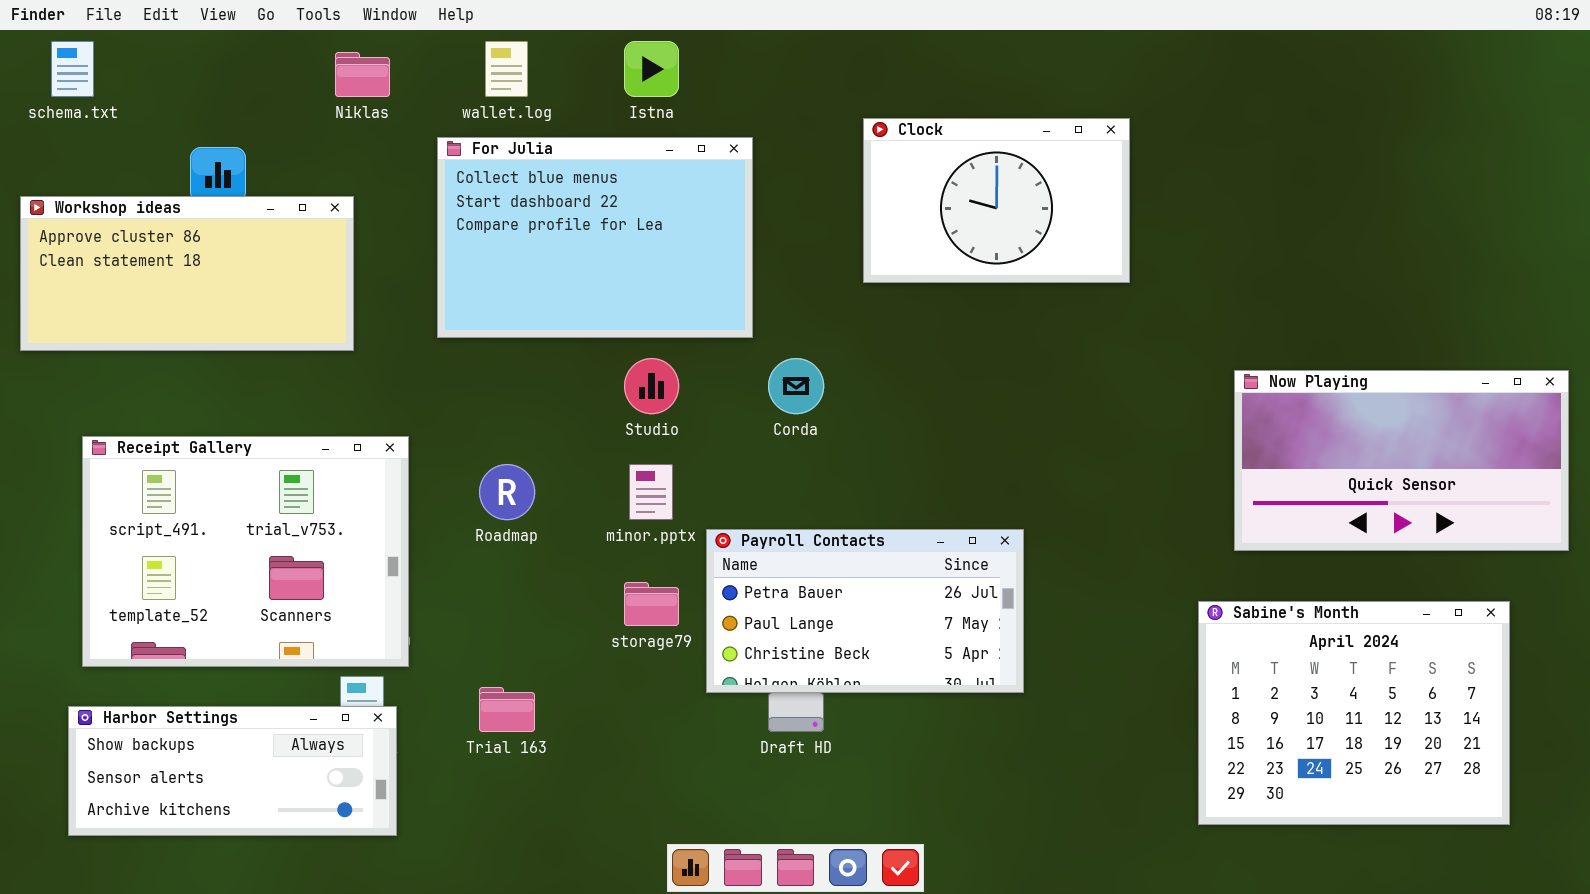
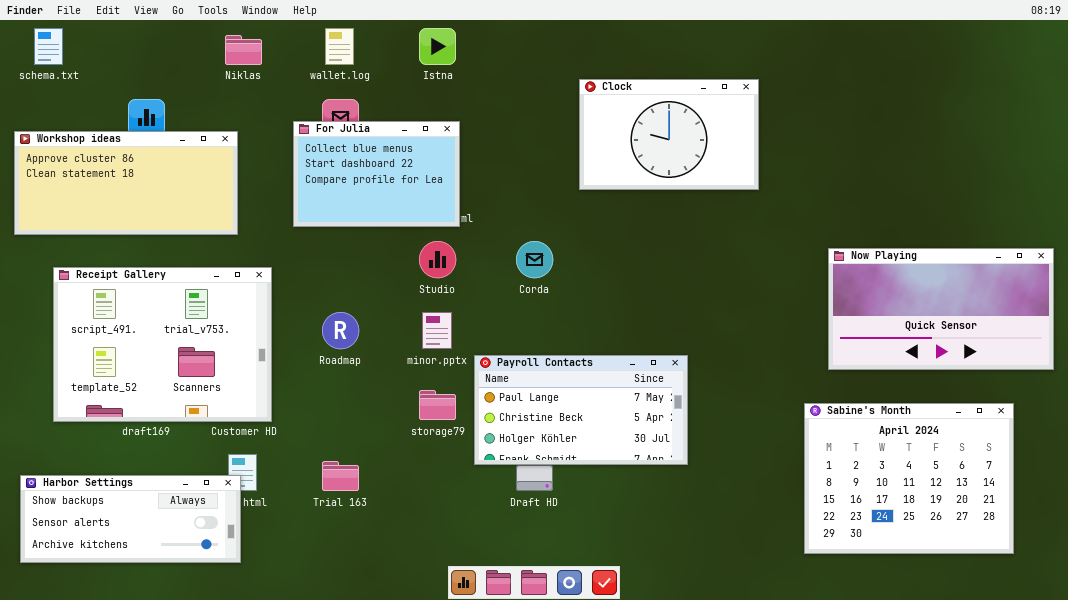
For Julia: [437,137,753,338] -> [293,121,460,227], resized
Receipt Gallery: [82,436,409,667] -> [53,267,272,422], moved
Payroll Contacts: [706,529,1024,693] -> [474,355,688,465], scrolled down 1 row
Harbor Settings: [68,706,397,836] -> [20,475,241,563], moved

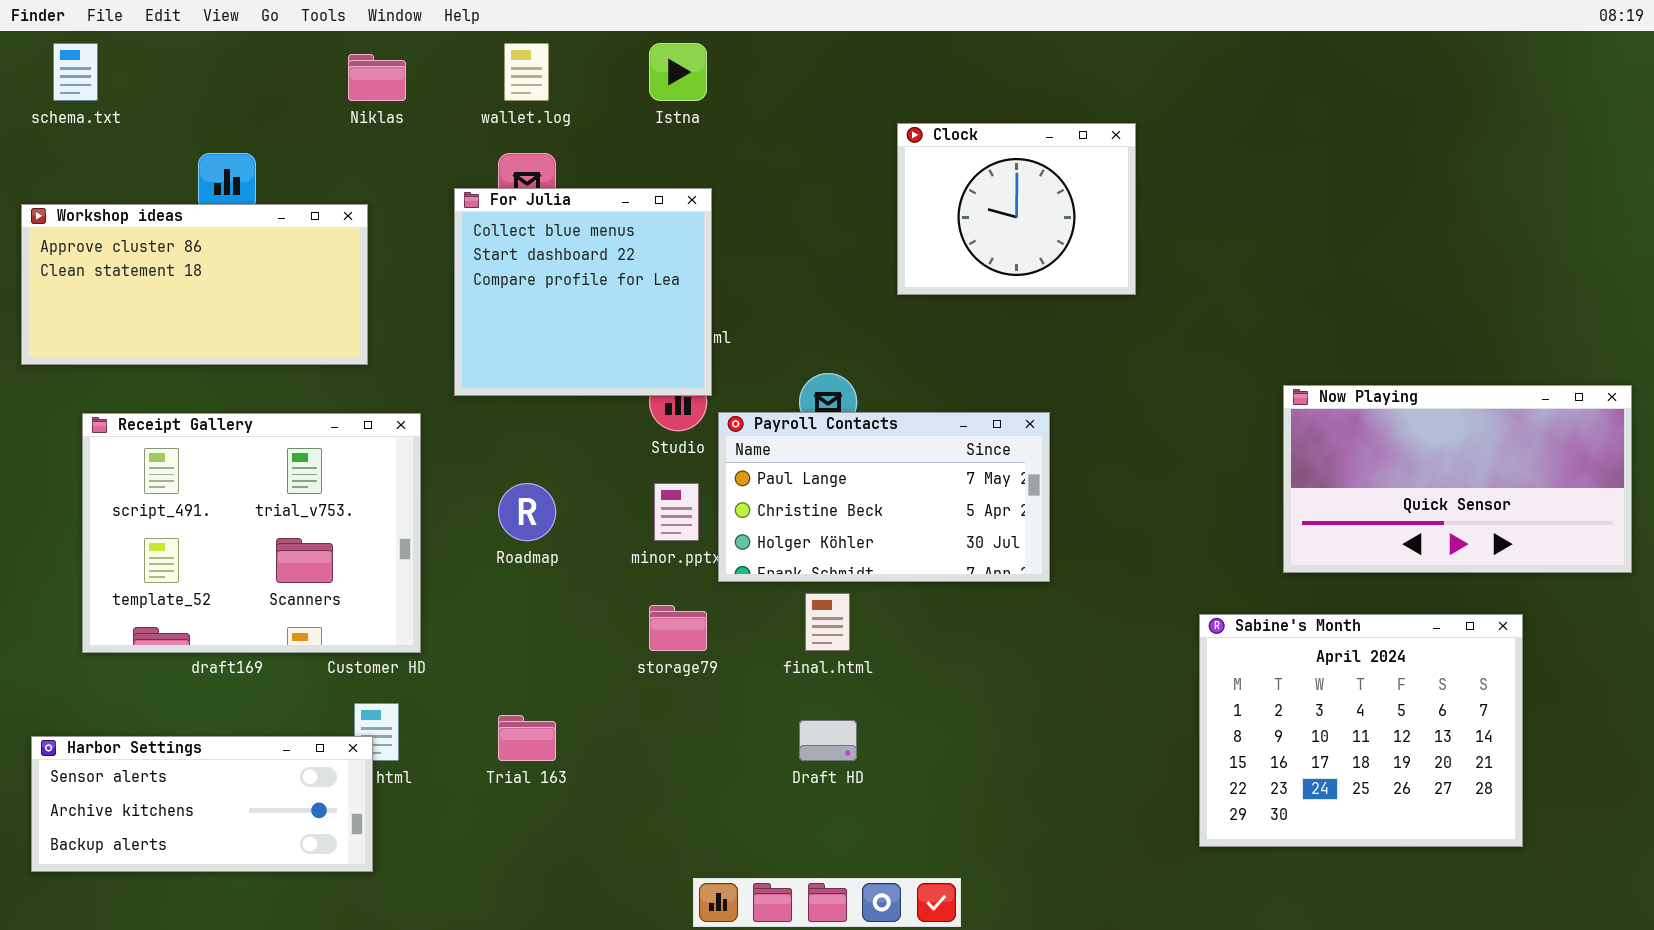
Clock: [579,79,759,190] -> [897,123,1136,295], resized
For Julia: [293,121,460,227] -> [454,188,712,396], resized
Payroll Contacts: [474,355,688,465] -> [718,412,1050,582], moved
Sabine's Month: [804,403,1014,554] -> [1199,614,1523,847], moved
Harbor Settings: [20,475,241,563] -> [31,736,373,872], scrolled down 1 row

